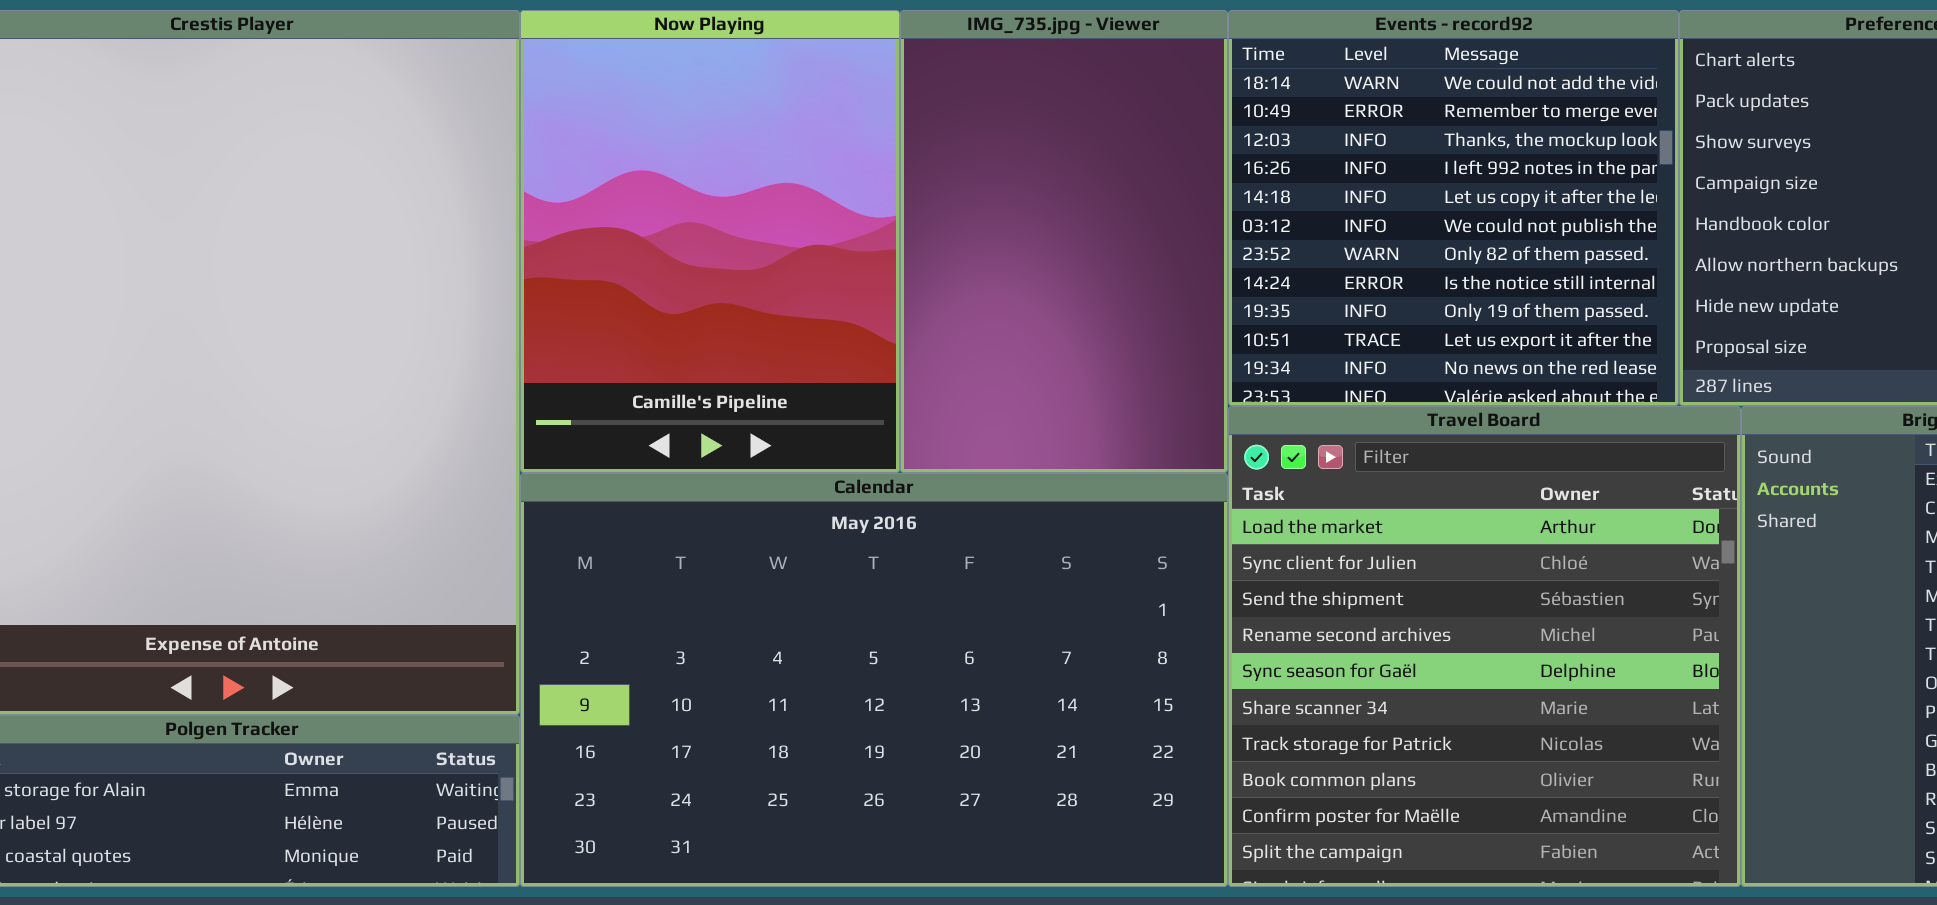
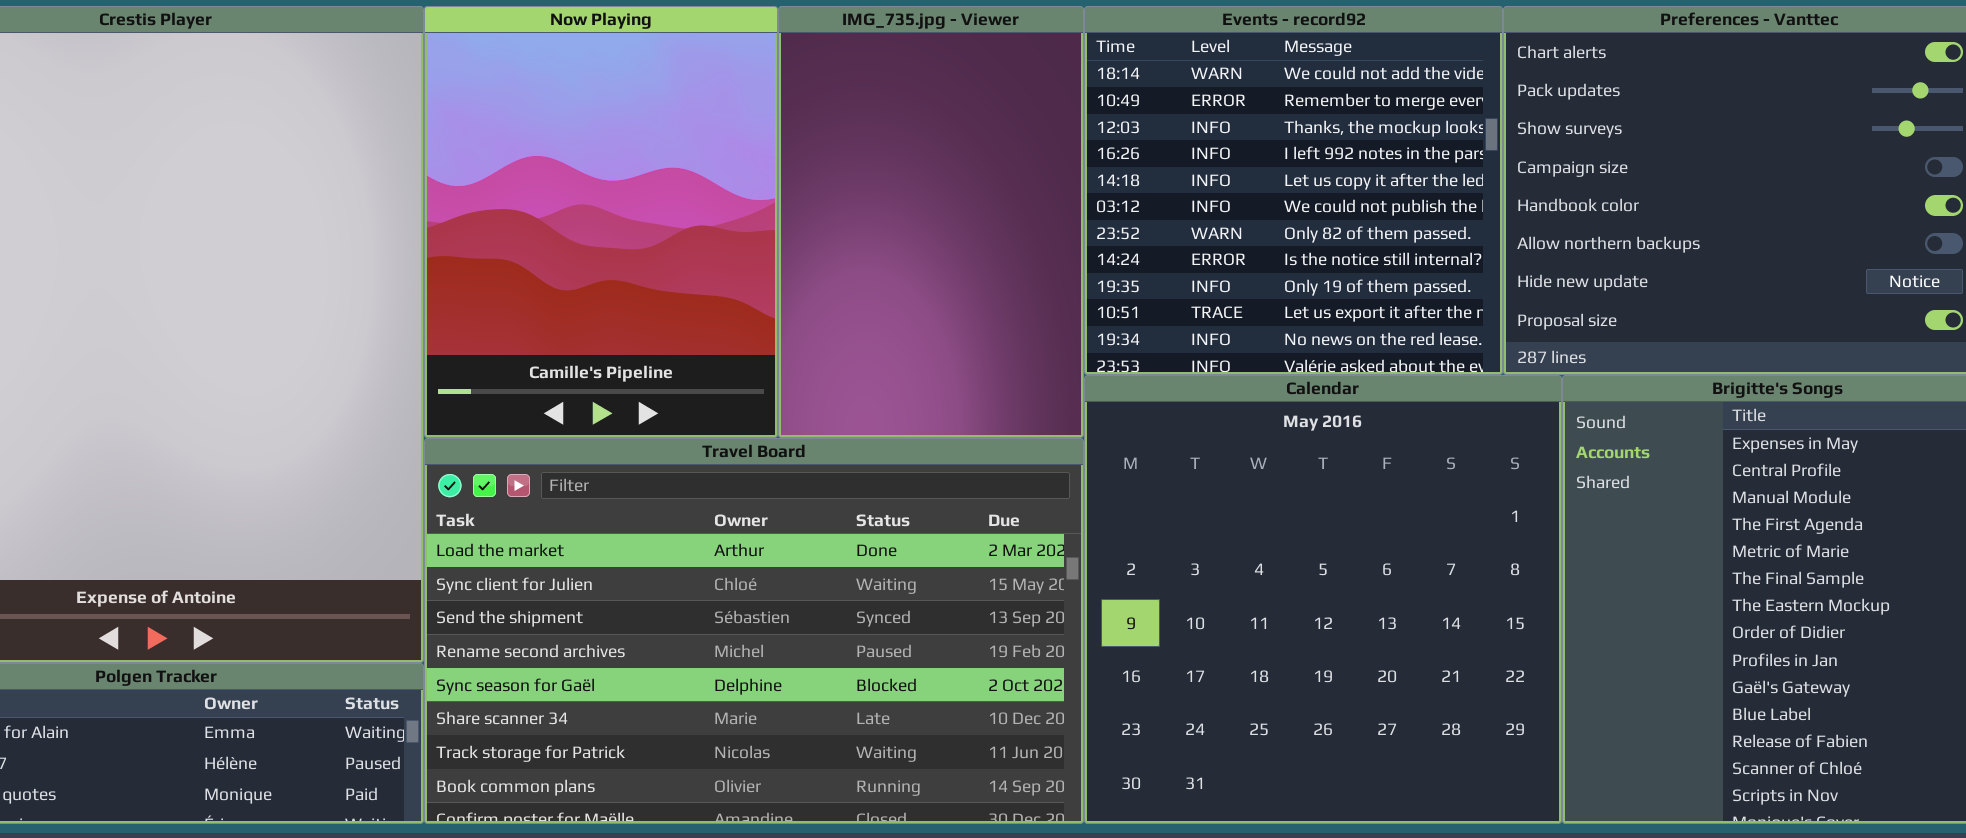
Travel Board: [1228,406,1741,887] -> [424,438,1084,824], moved, resized
Calendar: [520,473,1228,887] -> [1084,375,1562,824], moved, resized

